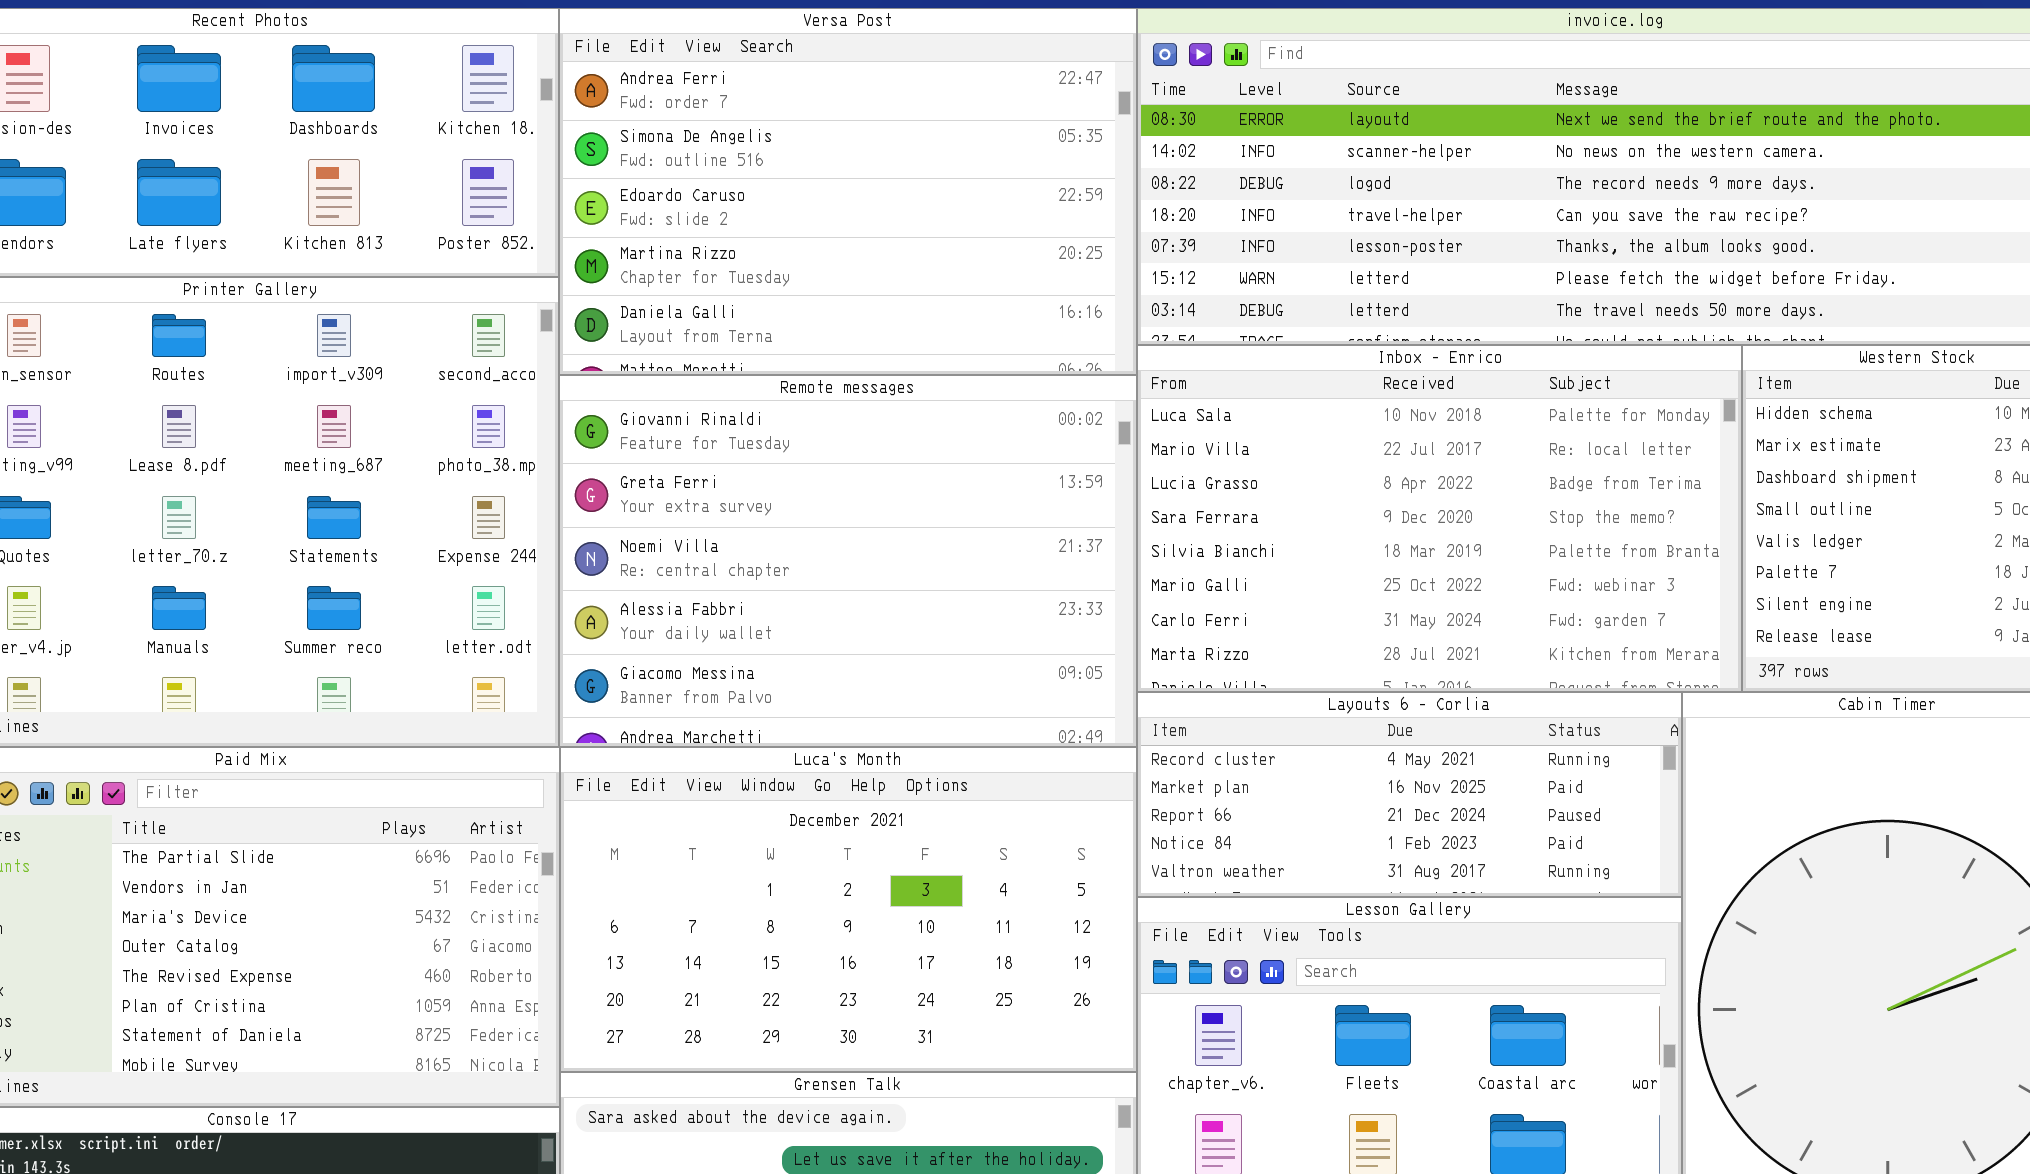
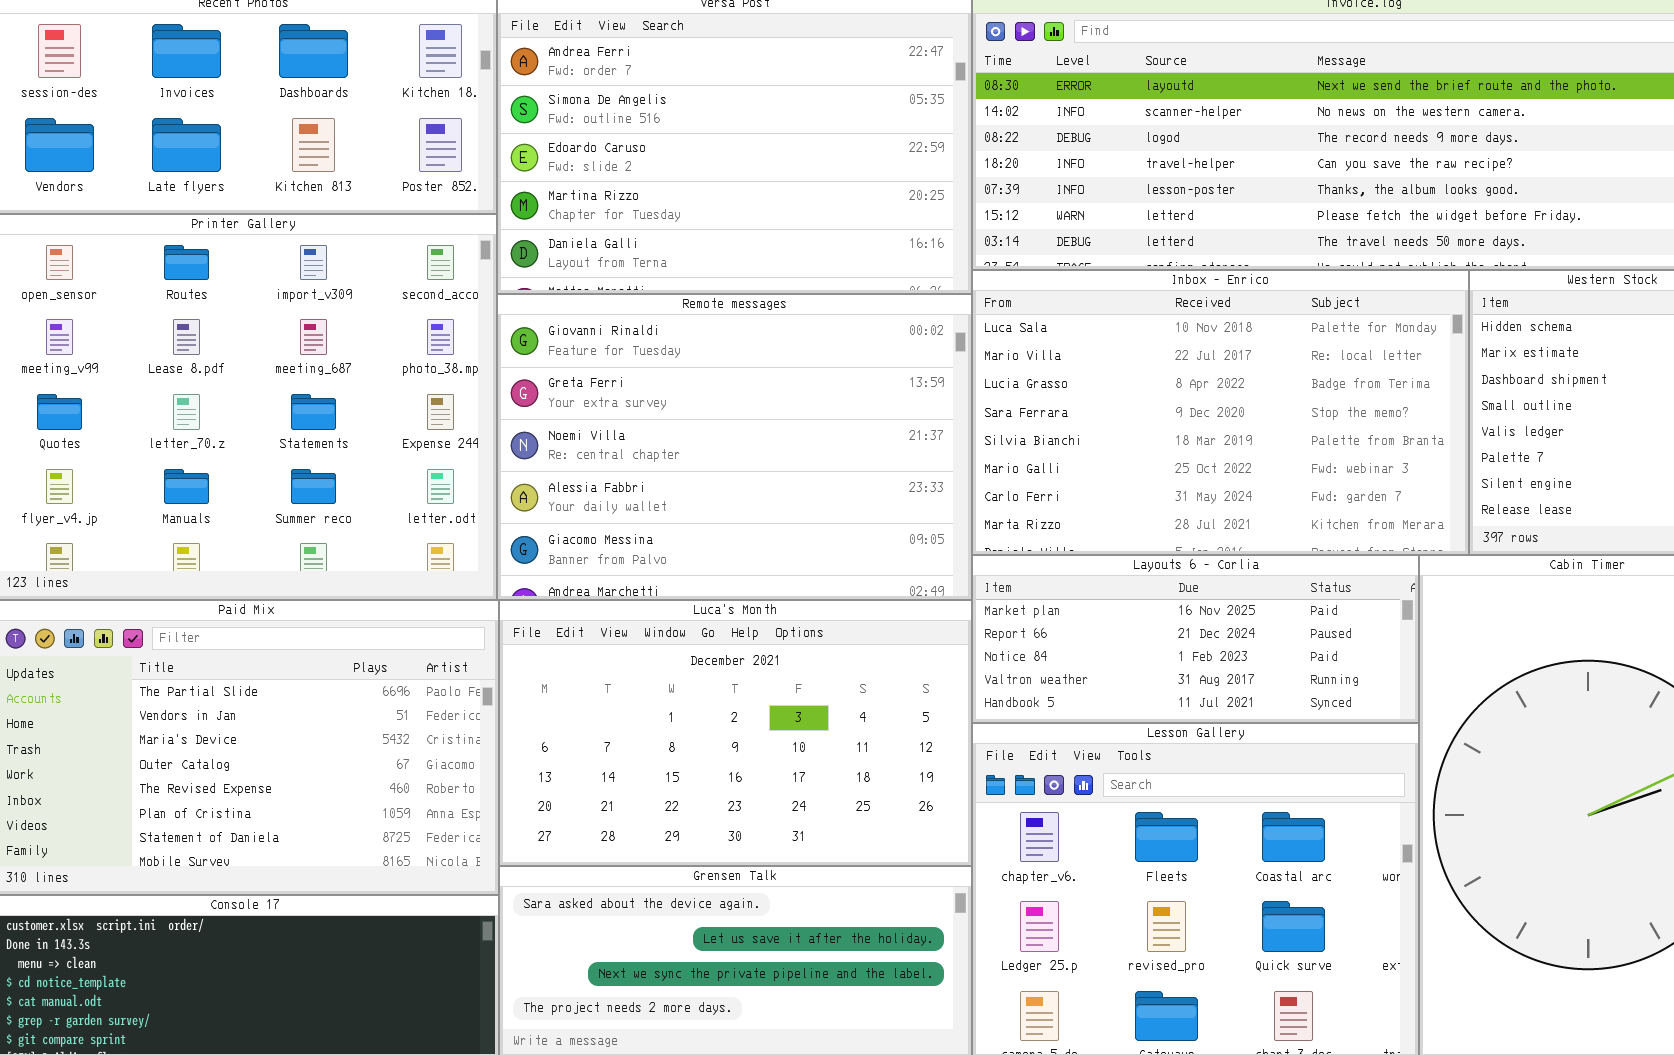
Layouts 6 - Corlia: [1137,692,1682,897] -> [972,555,1419,723], scrolled down 1 row

